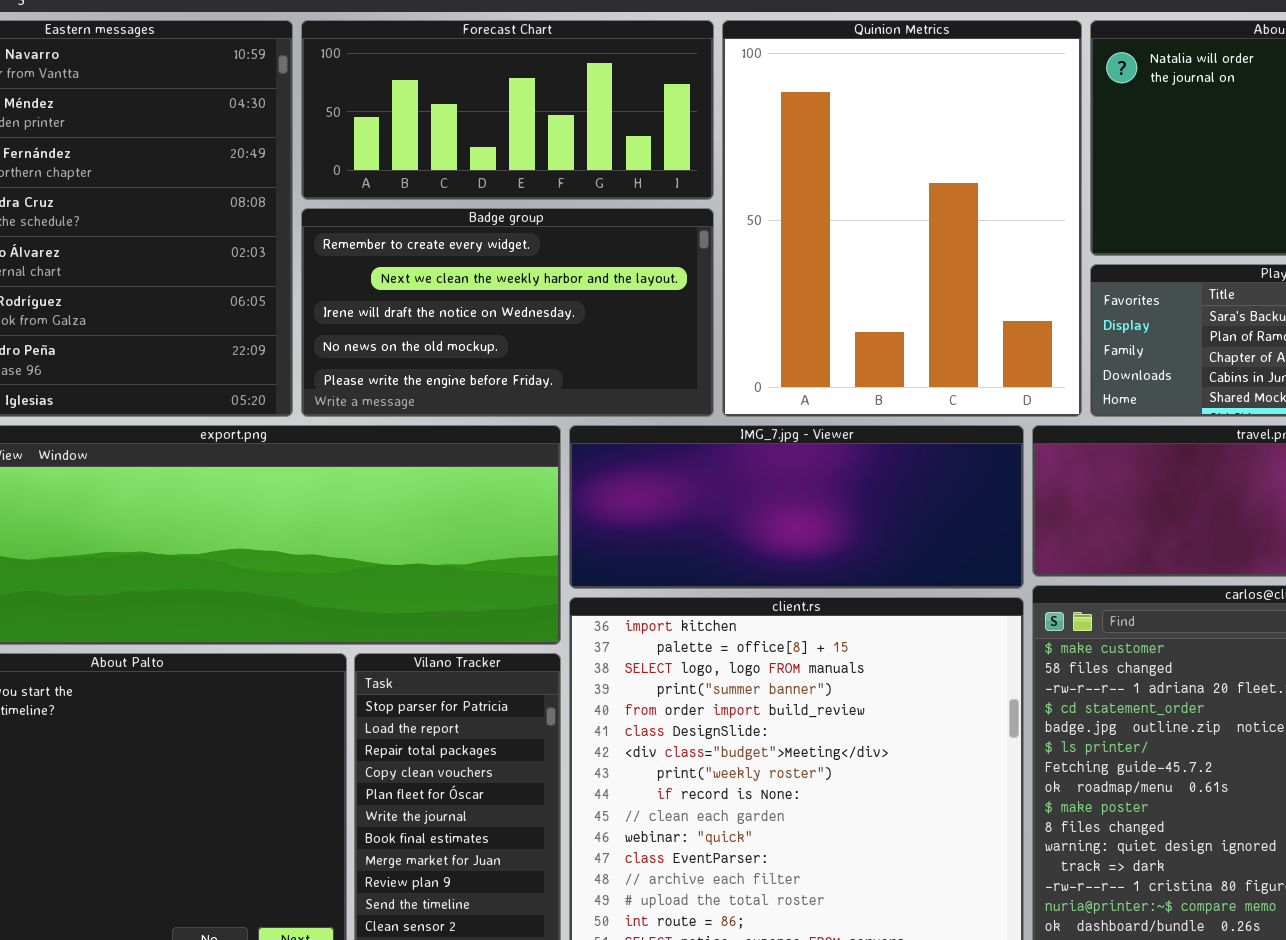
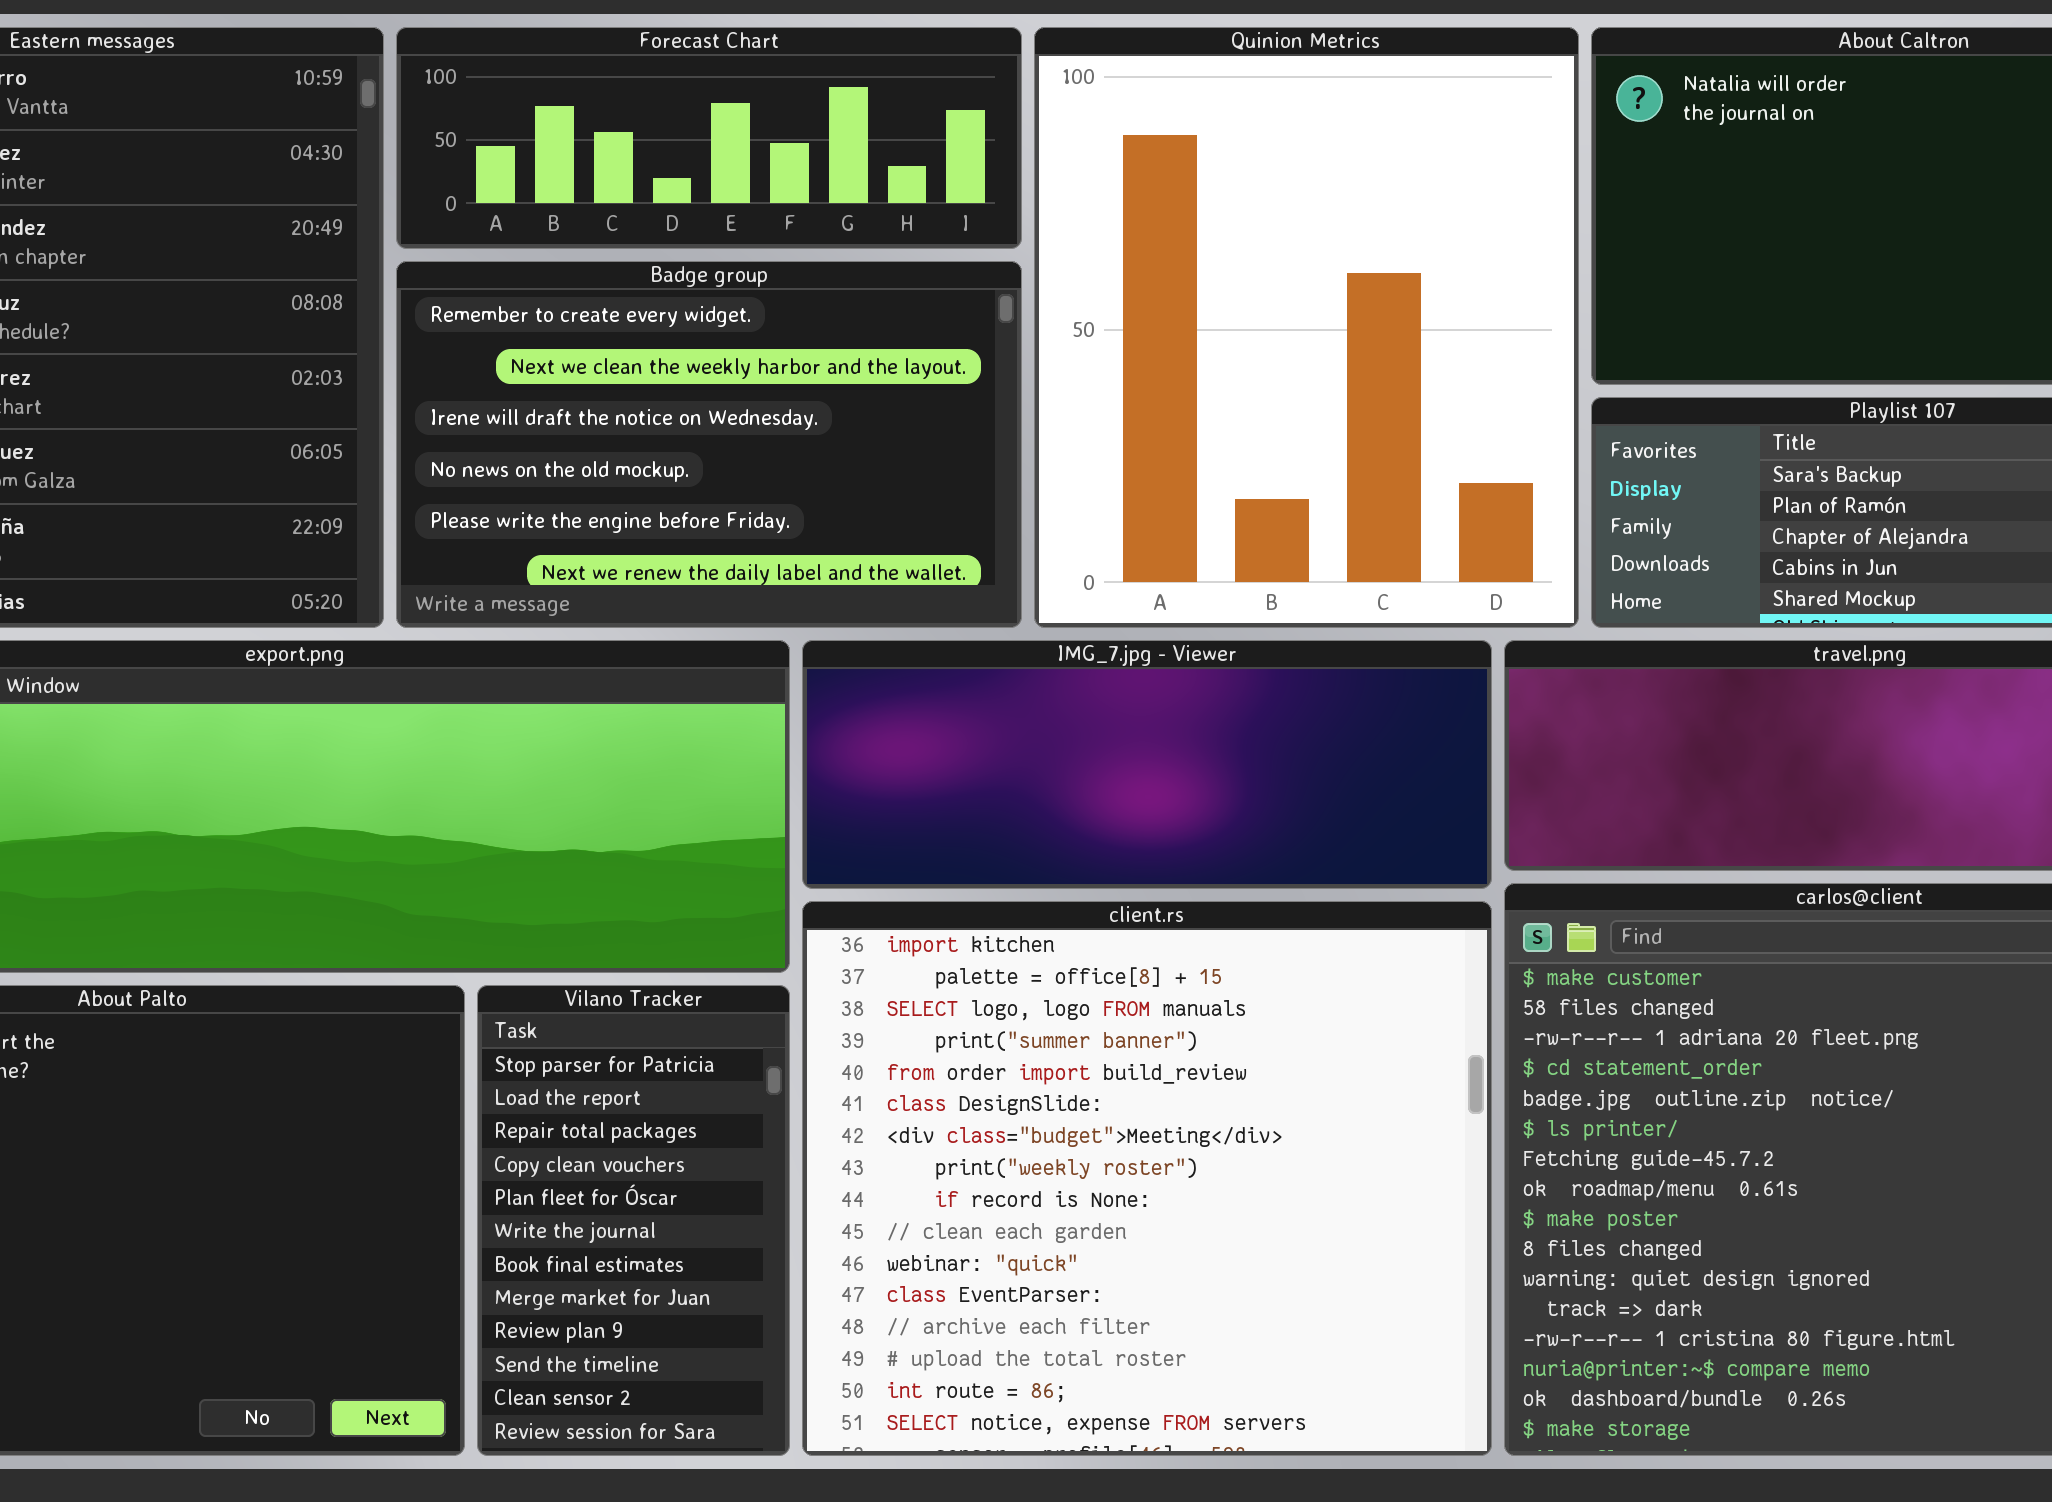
Forecast Chart: [301,20,714,200] -> [396,27,1022,249], resized
Badge group: [301,208,714,417] -> [396,261,1022,628], resized

